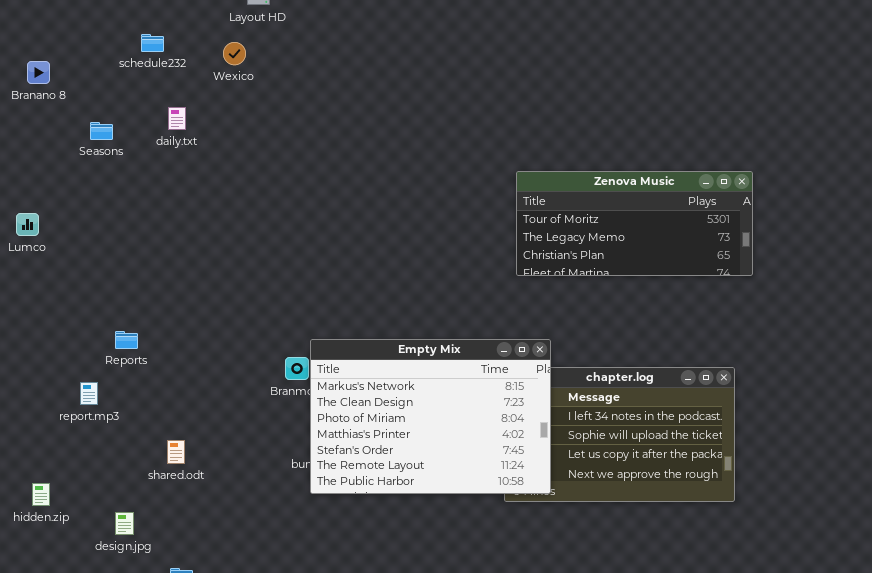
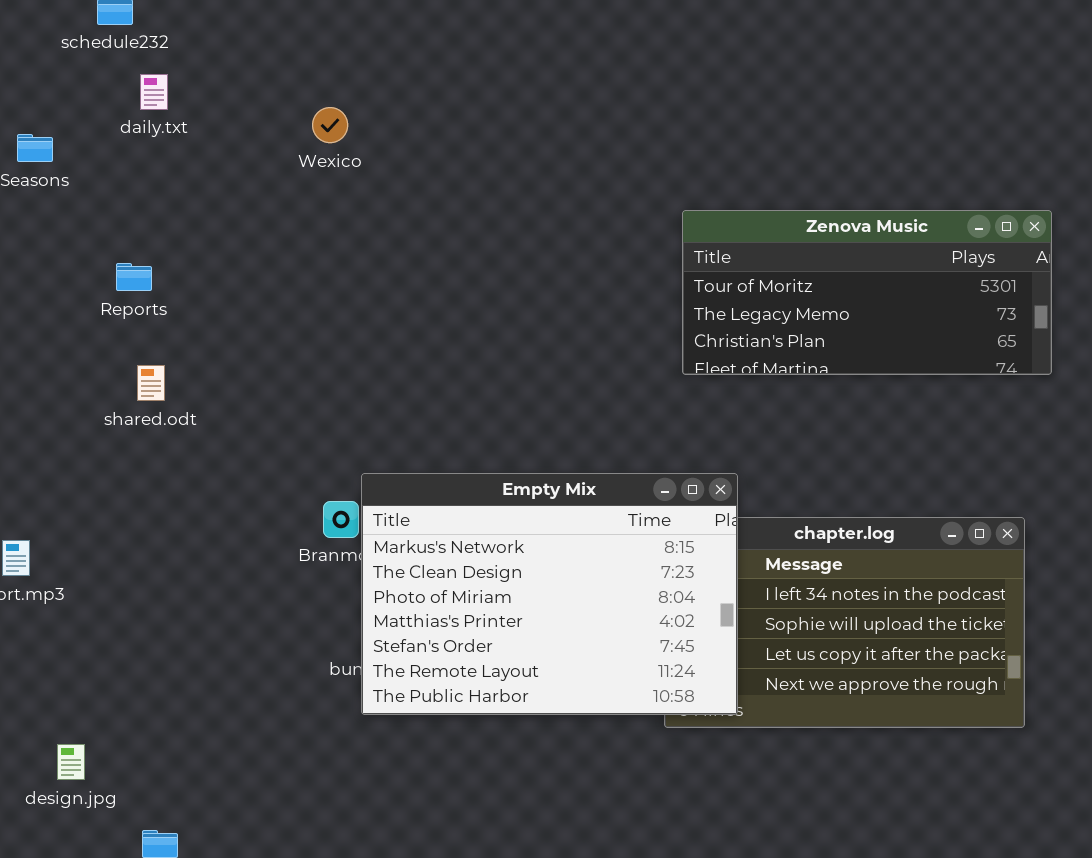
Wexico: [223,42,246,65] -> [312,107,348,143], moved
daily.txt: [168,107,186,130] -> [140,74,168,110], moved
Reports: [115,331,138,349] -> [116,263,152,291], moved
shared.odt: [167,440,185,464] -> [137,365,165,401], moved

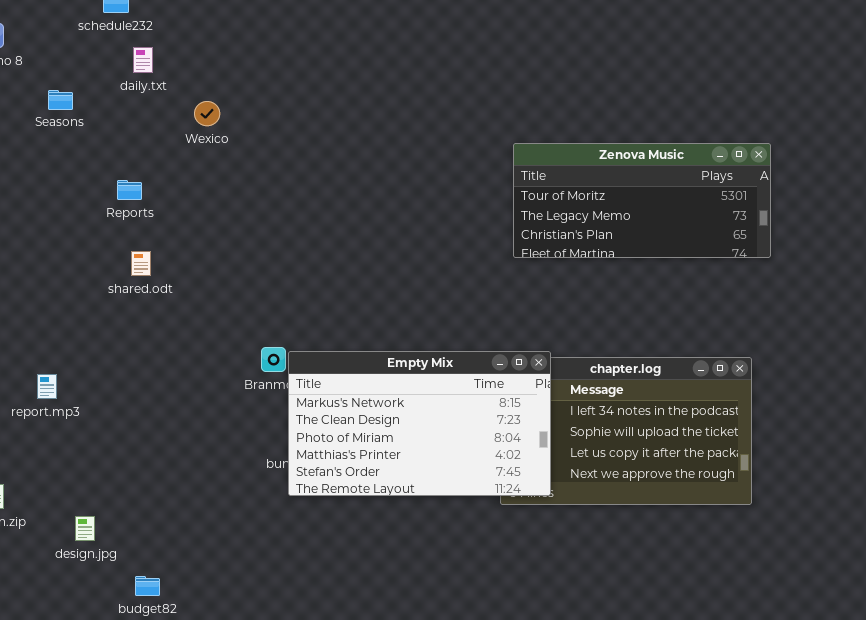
Wexico: [312,107,348,143] -> [194,101,220,126], moved
Empty Mix: [361,473,738,715] -> [288,351,551,496], resized

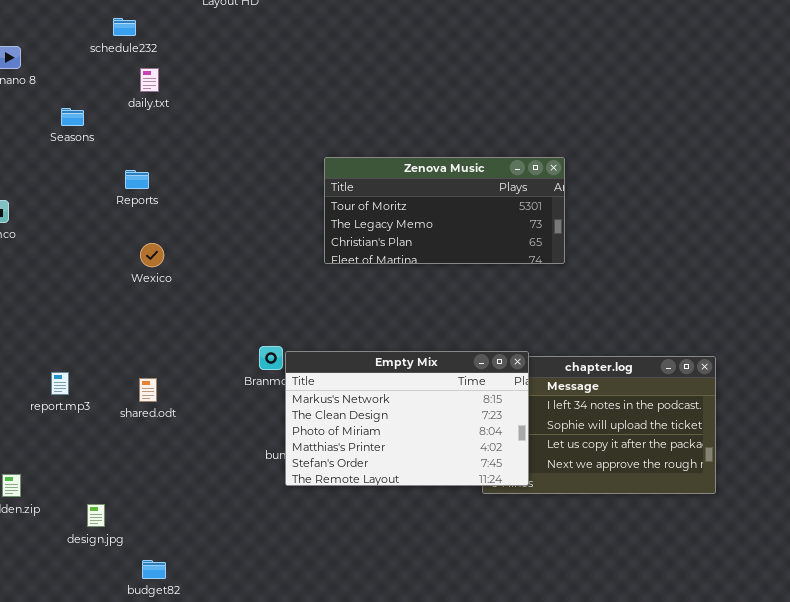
Wexico: [194,101,220,126] -> [140,243,164,267], moved
Zenova Music: [513,143,771,258] -> [324,157,565,264], moved
Reports: [117,180,142,200] -> [125,170,149,189], moved
shared.odt: [131,251,151,276] -> [139,378,157,402], moved

